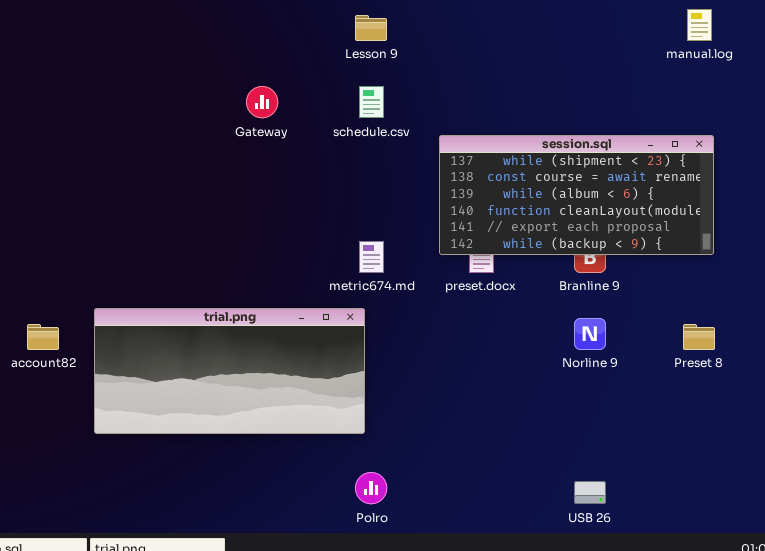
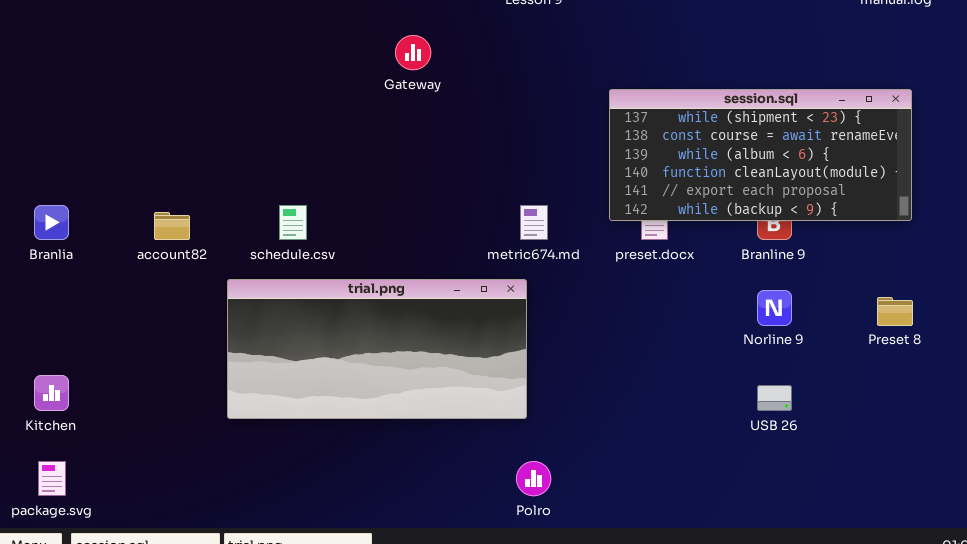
schedule.csv: [359,86,384,118] -> [279,205,307,240], moved
account82: [27,324,59,350] -> [154,212,190,240], moved
USB 26: [574,481,606,504] -> [757,385,792,411], moved

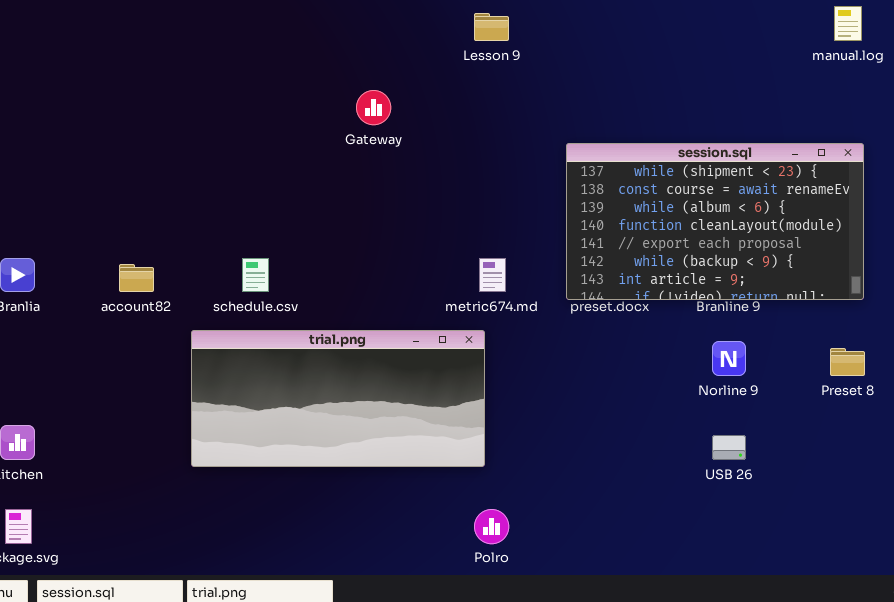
session.sql: [609,89,912,221] -> [566,143,864,300], resized

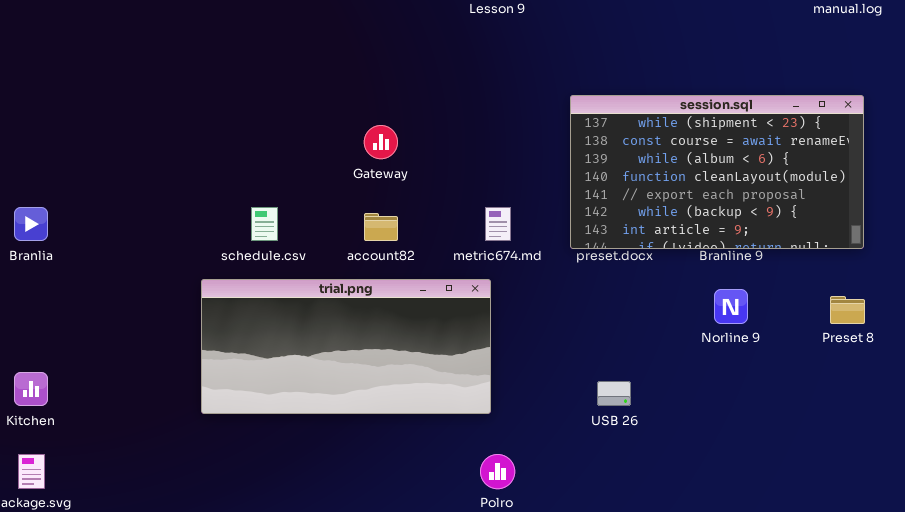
Gateway: [356,90,391,125] -> [364,125,398,159], moved
account82: [119,264,154,292] -> [364,213,398,241], moved
USB 26: [712,435,746,460] -> [597,381,631,406], moved

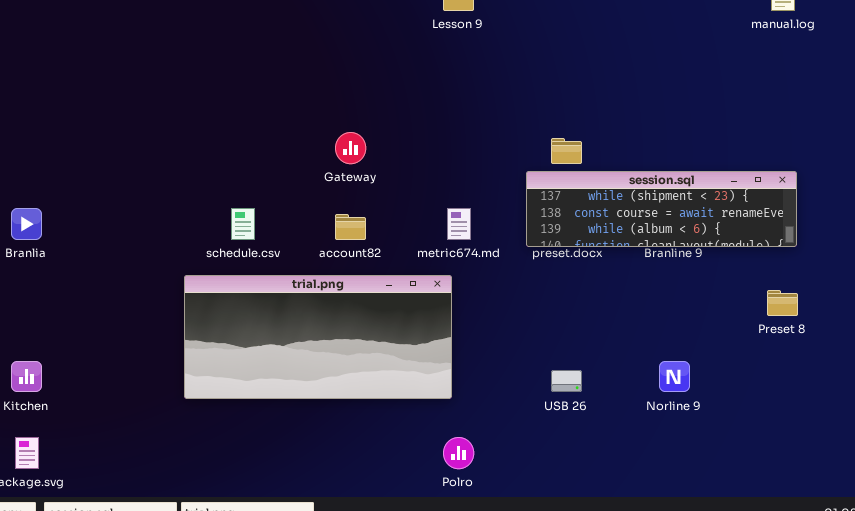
session.sql: [570,95,864,249] -> [526,171,797,247], resized
Norline 9: [714,289,748,324] -> [659,361,690,392], moved

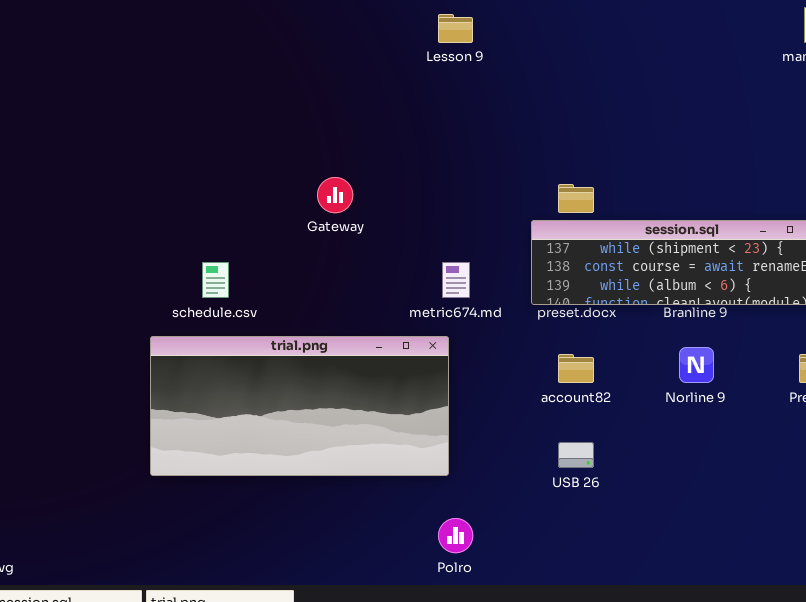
account82: [335,214,366,240] -> [558,354,594,383], moved
Norline 9: [659,361,690,392] -> [679,347,714,383], moved

